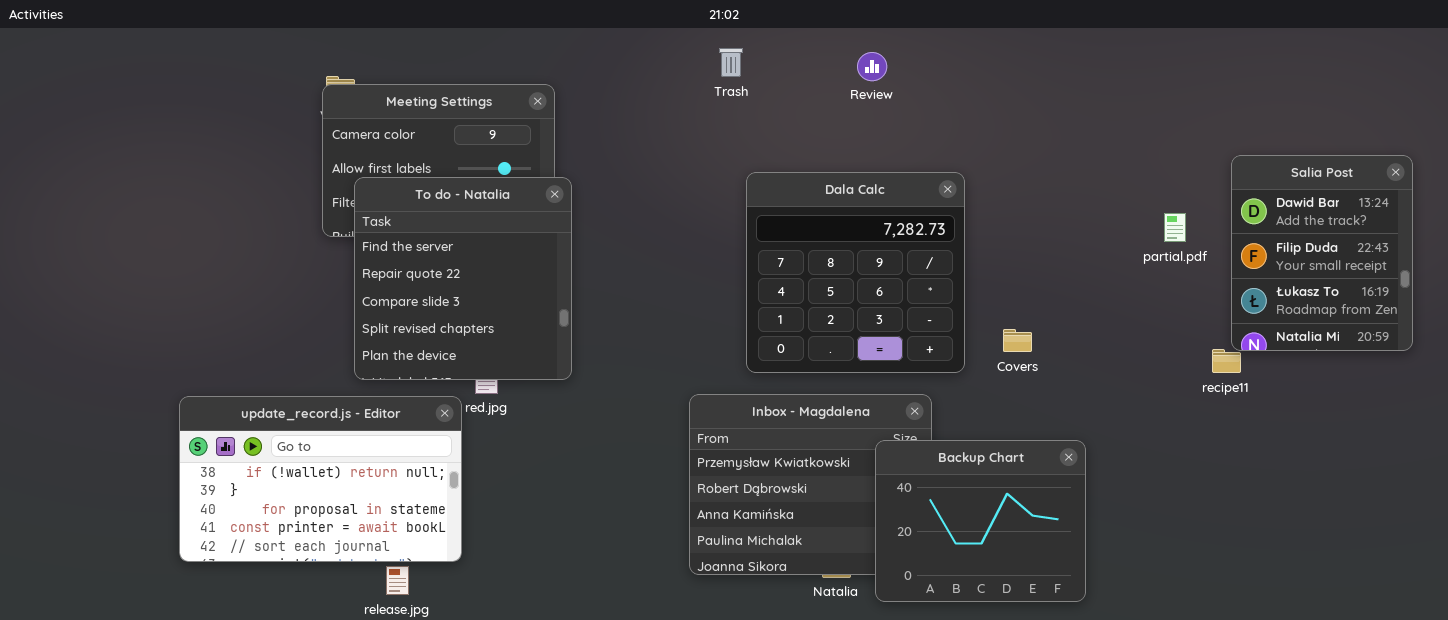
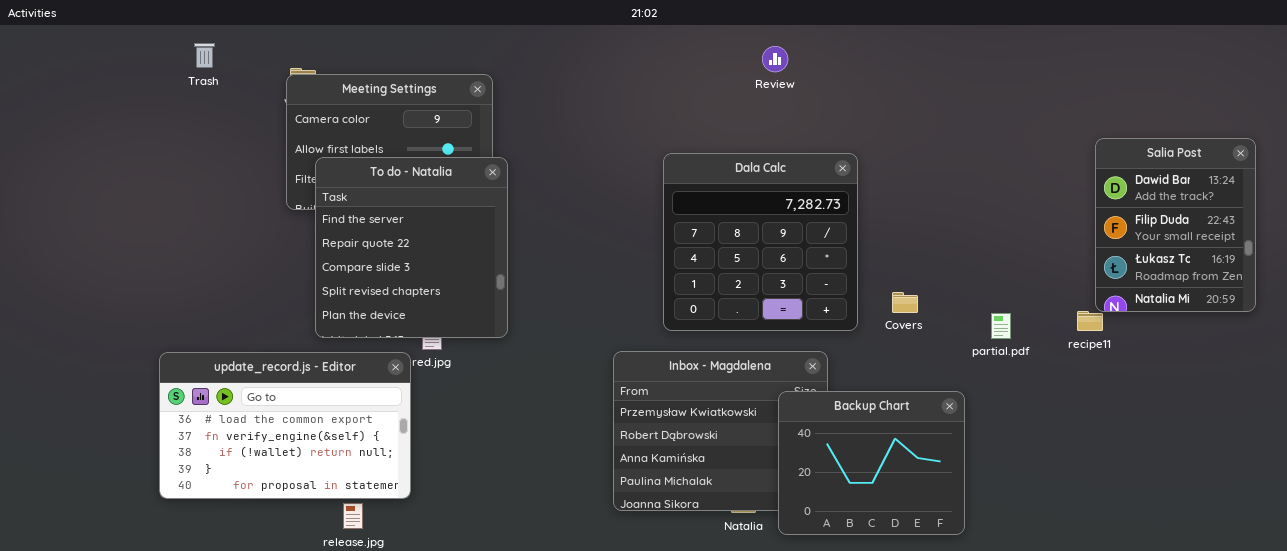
Trash: [719,48,743,77] -> [194,43,215,68], moved
partial.pdf: [1164,213,1186,242] -> [991,313,1011,339], moved
update_record.js - Editor: [179,396,462,562] -> [159,352,411,499], scrolled up 2 rows

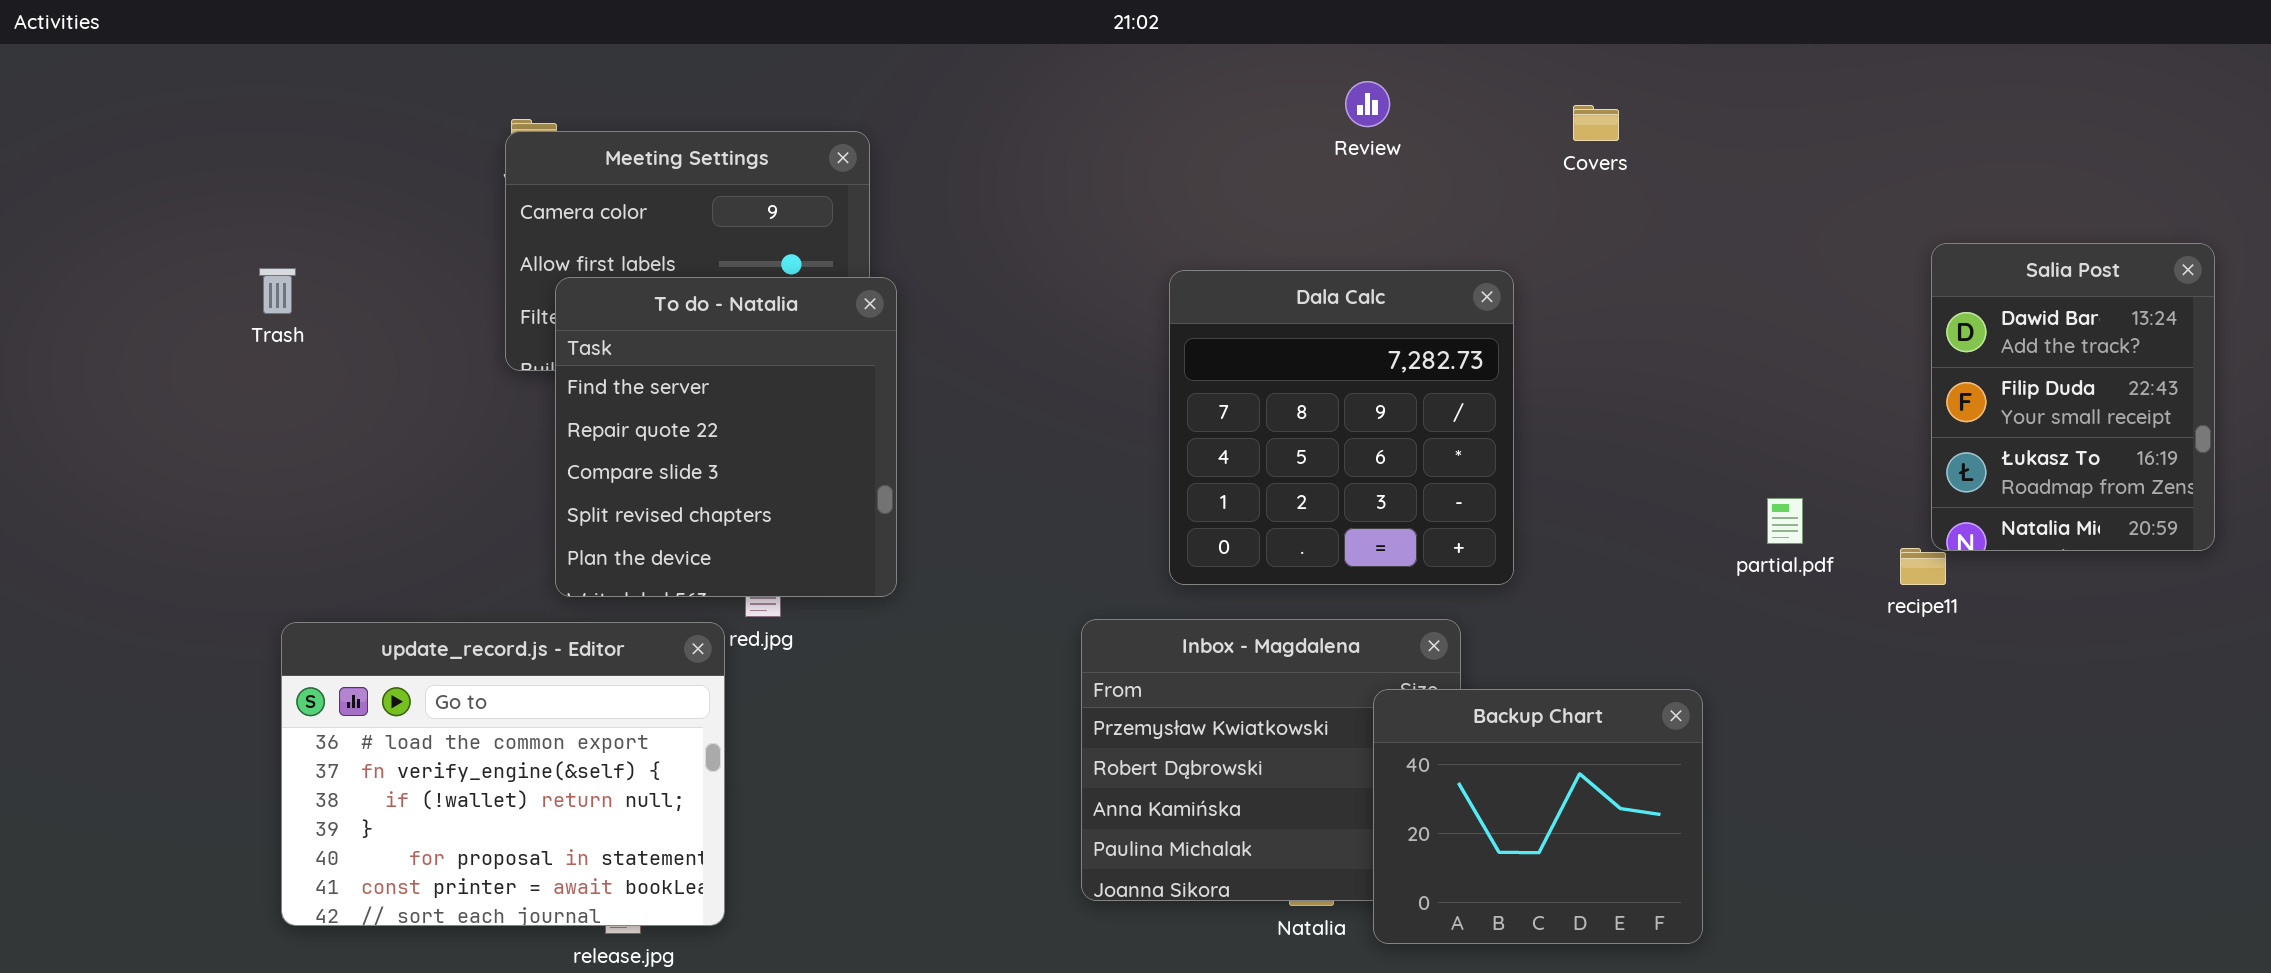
Trash: [194,43,215,68] -> [259,268,296,314], moved
Covers: [892,292,918,313] -> [1573,105,1619,141], moved
partial.pdf: [991,313,1011,339] -> [1767,498,1803,544], moved
update_record.js - Editor: [159,352,411,499] -> [281,622,725,926], resized

